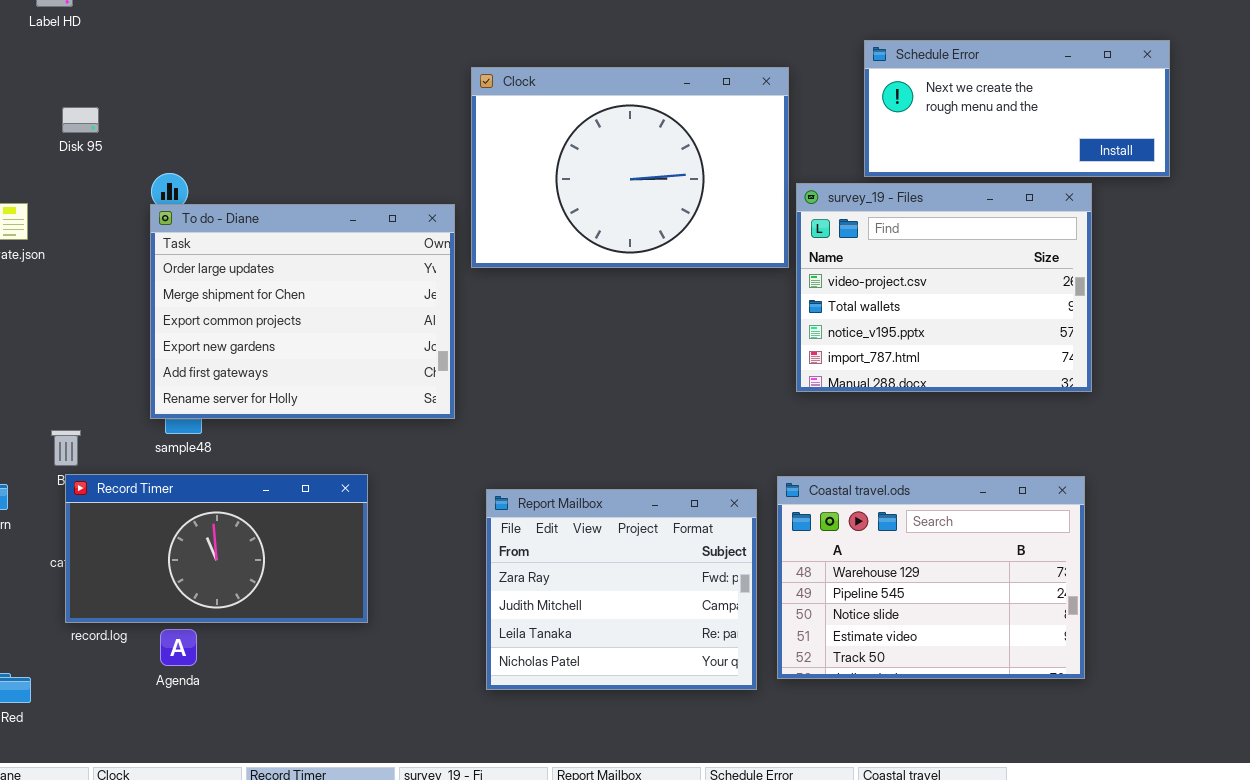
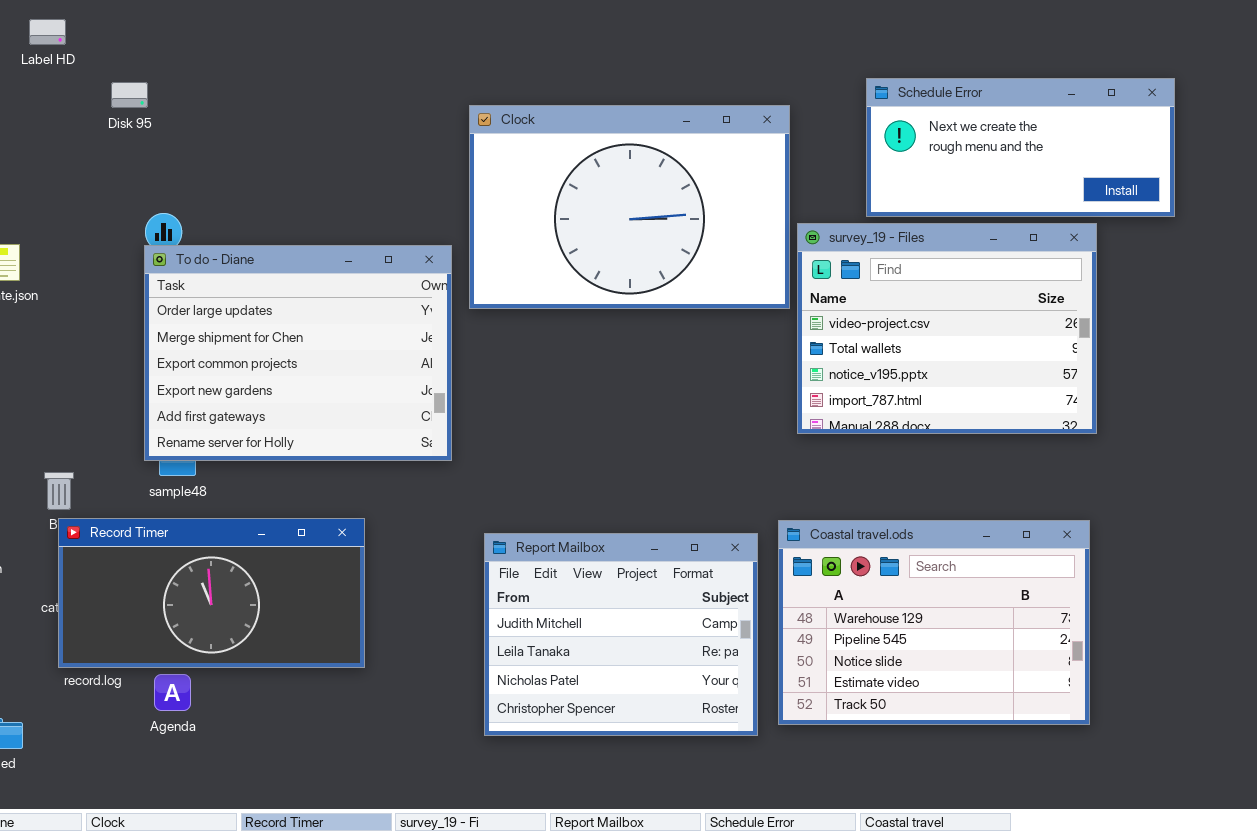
Disk 95: [62,107,99,133] -> [111,82,148,108], moved
Report Mailbox: [486,489,757,690] -> [484,533,758,736], scrolled down 1 row

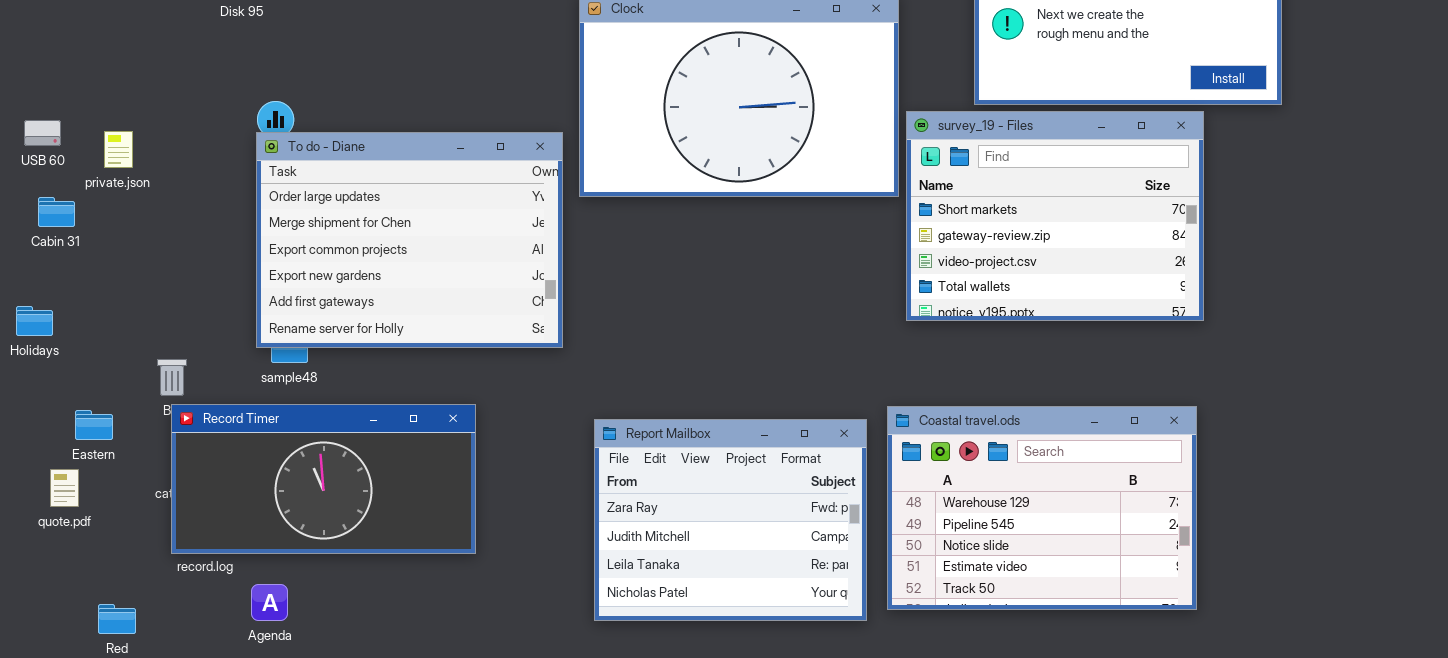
survey_19 - Files: [797,223,1097,434] -> [906,111,1204,321], scrolled up 2 rows
Report Mailbox: [484,533,758,736] -> [594,419,867,621], scrolled up 1 row
Agenda: [154,674,191,711] -> [251,584,288,621], moved

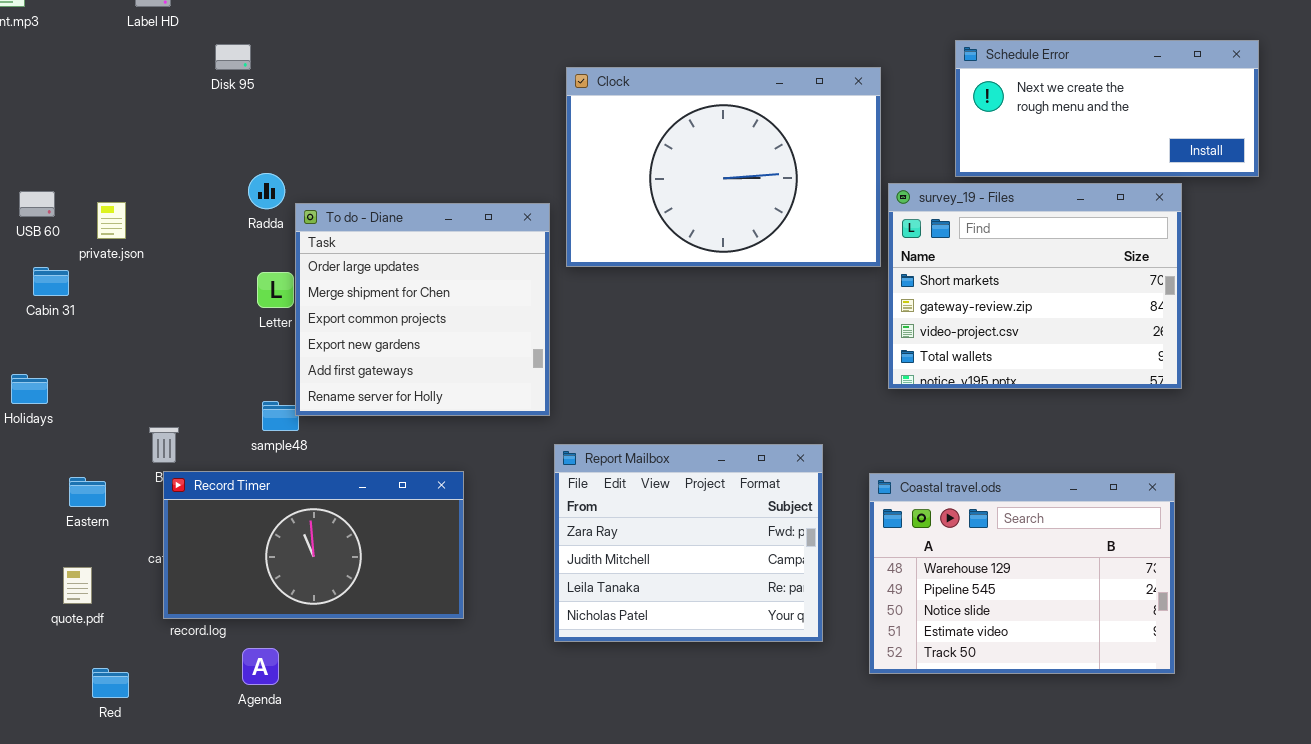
To do - Diane: [256,132,563,348] -> [295,203,550,416], resized
Report Mailbox: [594,419,867,621] -> [554,444,823,642], moved
quote.pdf: [50,469,79,507] -> [63,567,92,604], moved

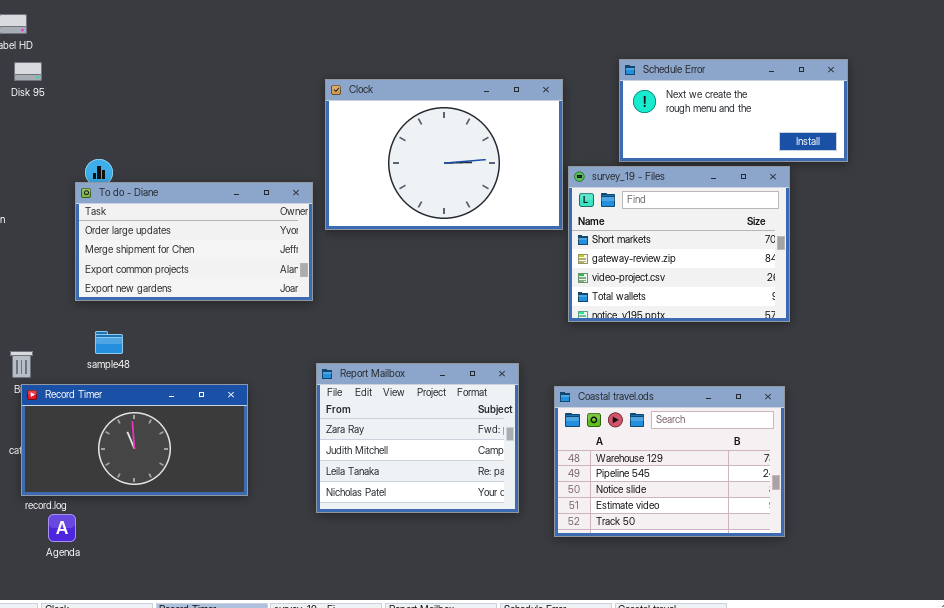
Disk 95: [215,44,251,70] -> [14,62,42,81], moved
To do - Diane: [295,203,550,416] -> [75,182,313,301], resized
Agenda: [242,648,279,685] -> [48,514,76,542], moved

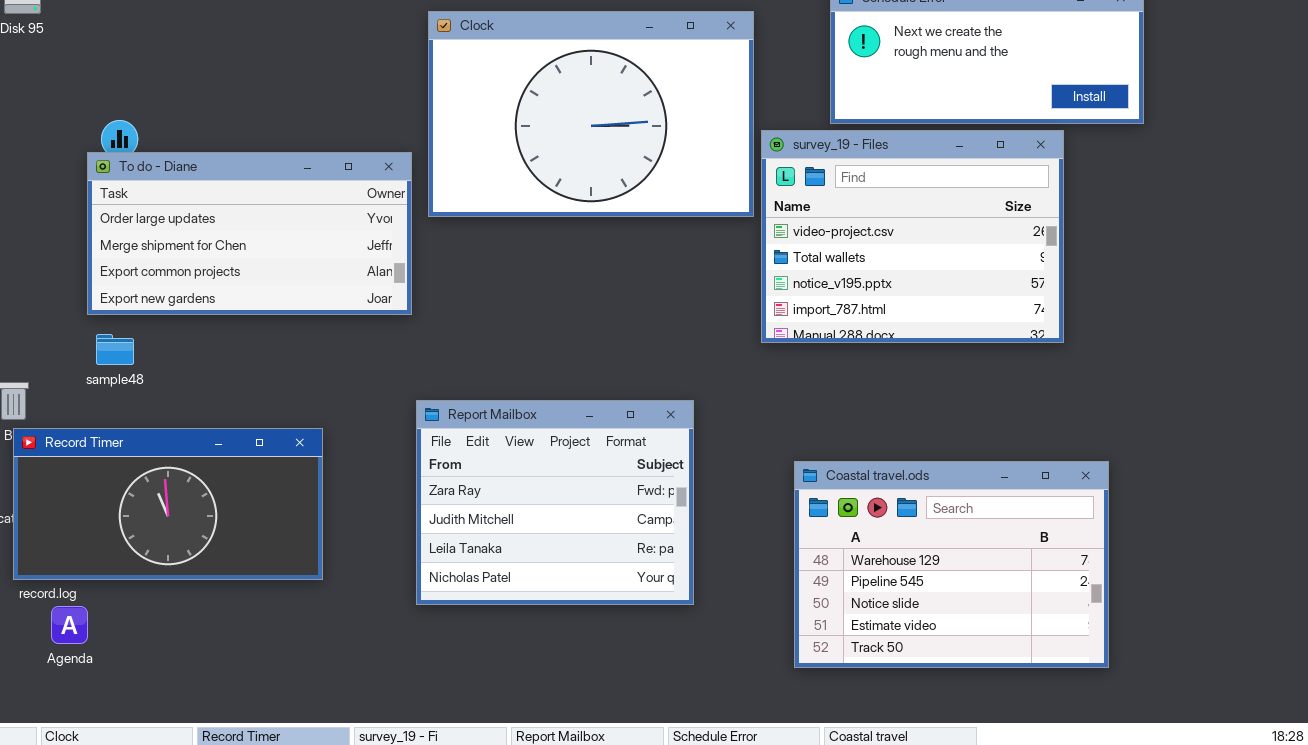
survey_19 - Files: [568,166,790,322] -> [761,130,1064,343], scrolled down 2 rows
sample48: [95,331,123,354] -> [96,334,134,365], moved
Coastal travel.ods: [554,386,785,537] -> [794,461,1109,668], moved

